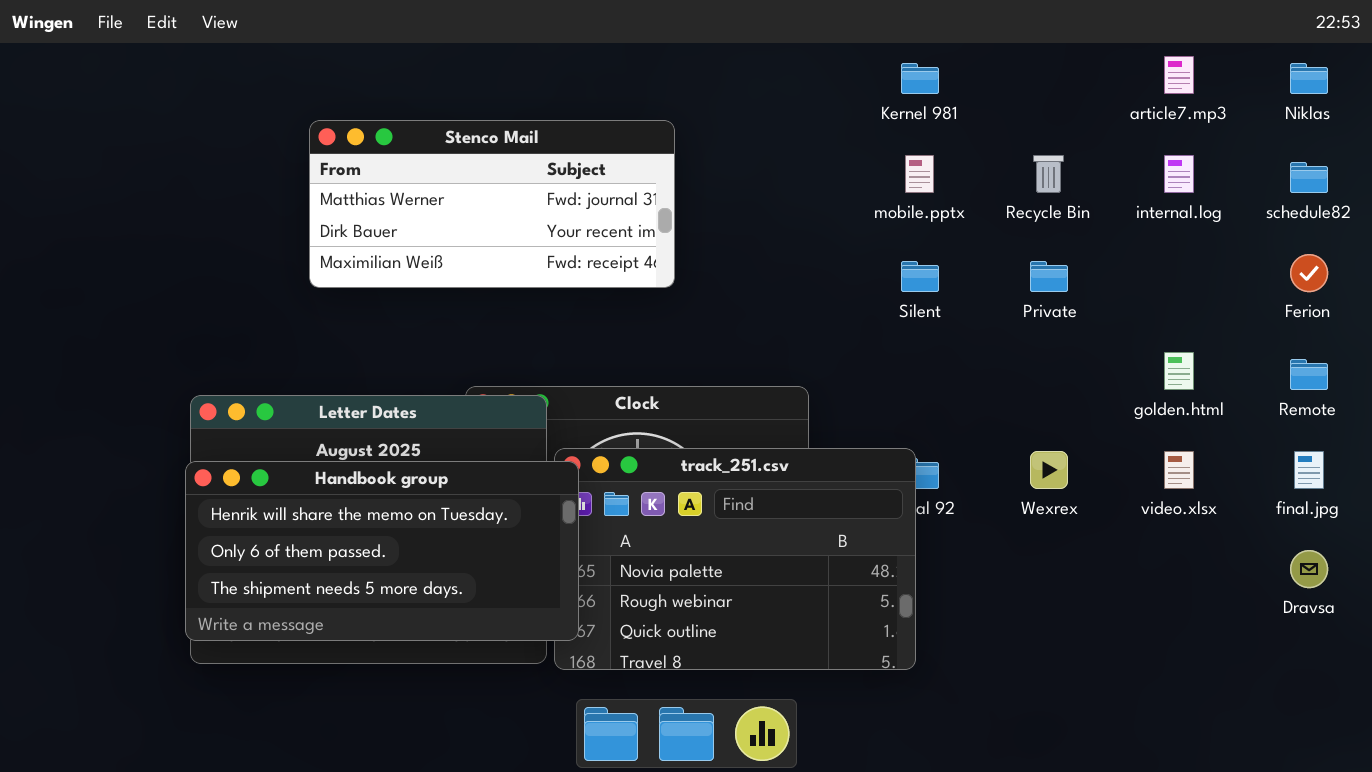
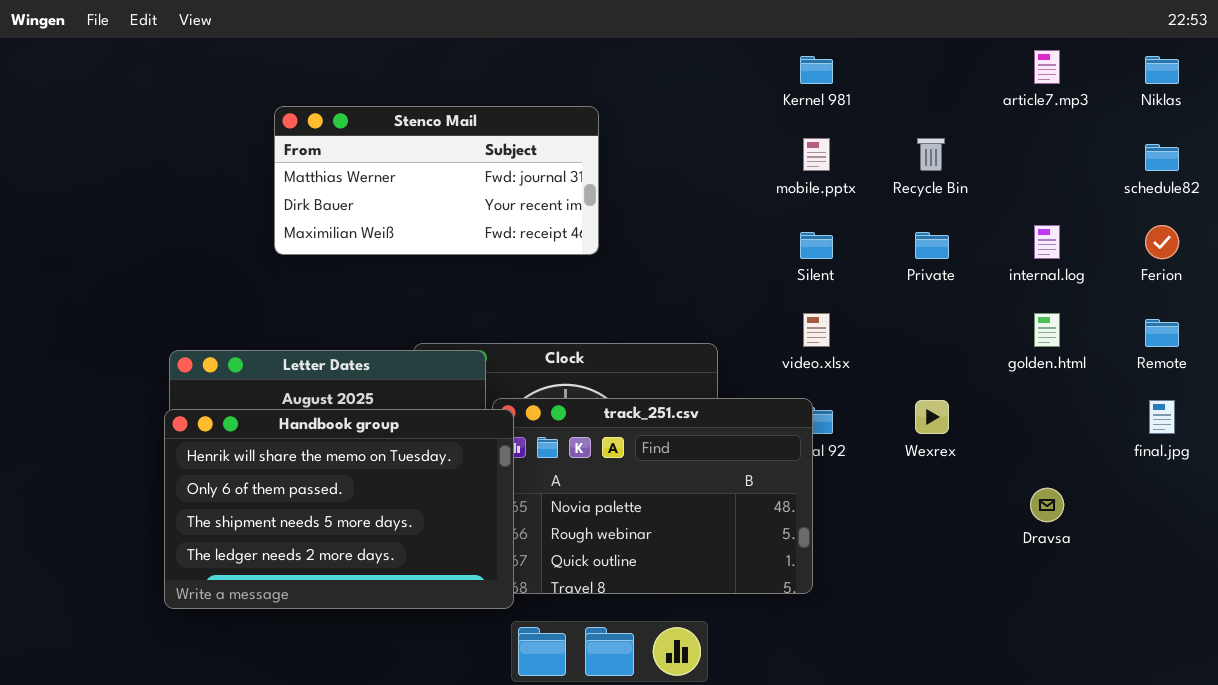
internal.log: [1164,155,1194,193] -> [1034,225,1060,259], moved
video.xlsx: [1164,451,1194,489] -> [803,313,830,347], moved
Handbook group: [185,461,579,641] -> [164,409,514,609], resized
Dravsa: [1290,550,1328,588] -> [1030,488,1064,522], moved

